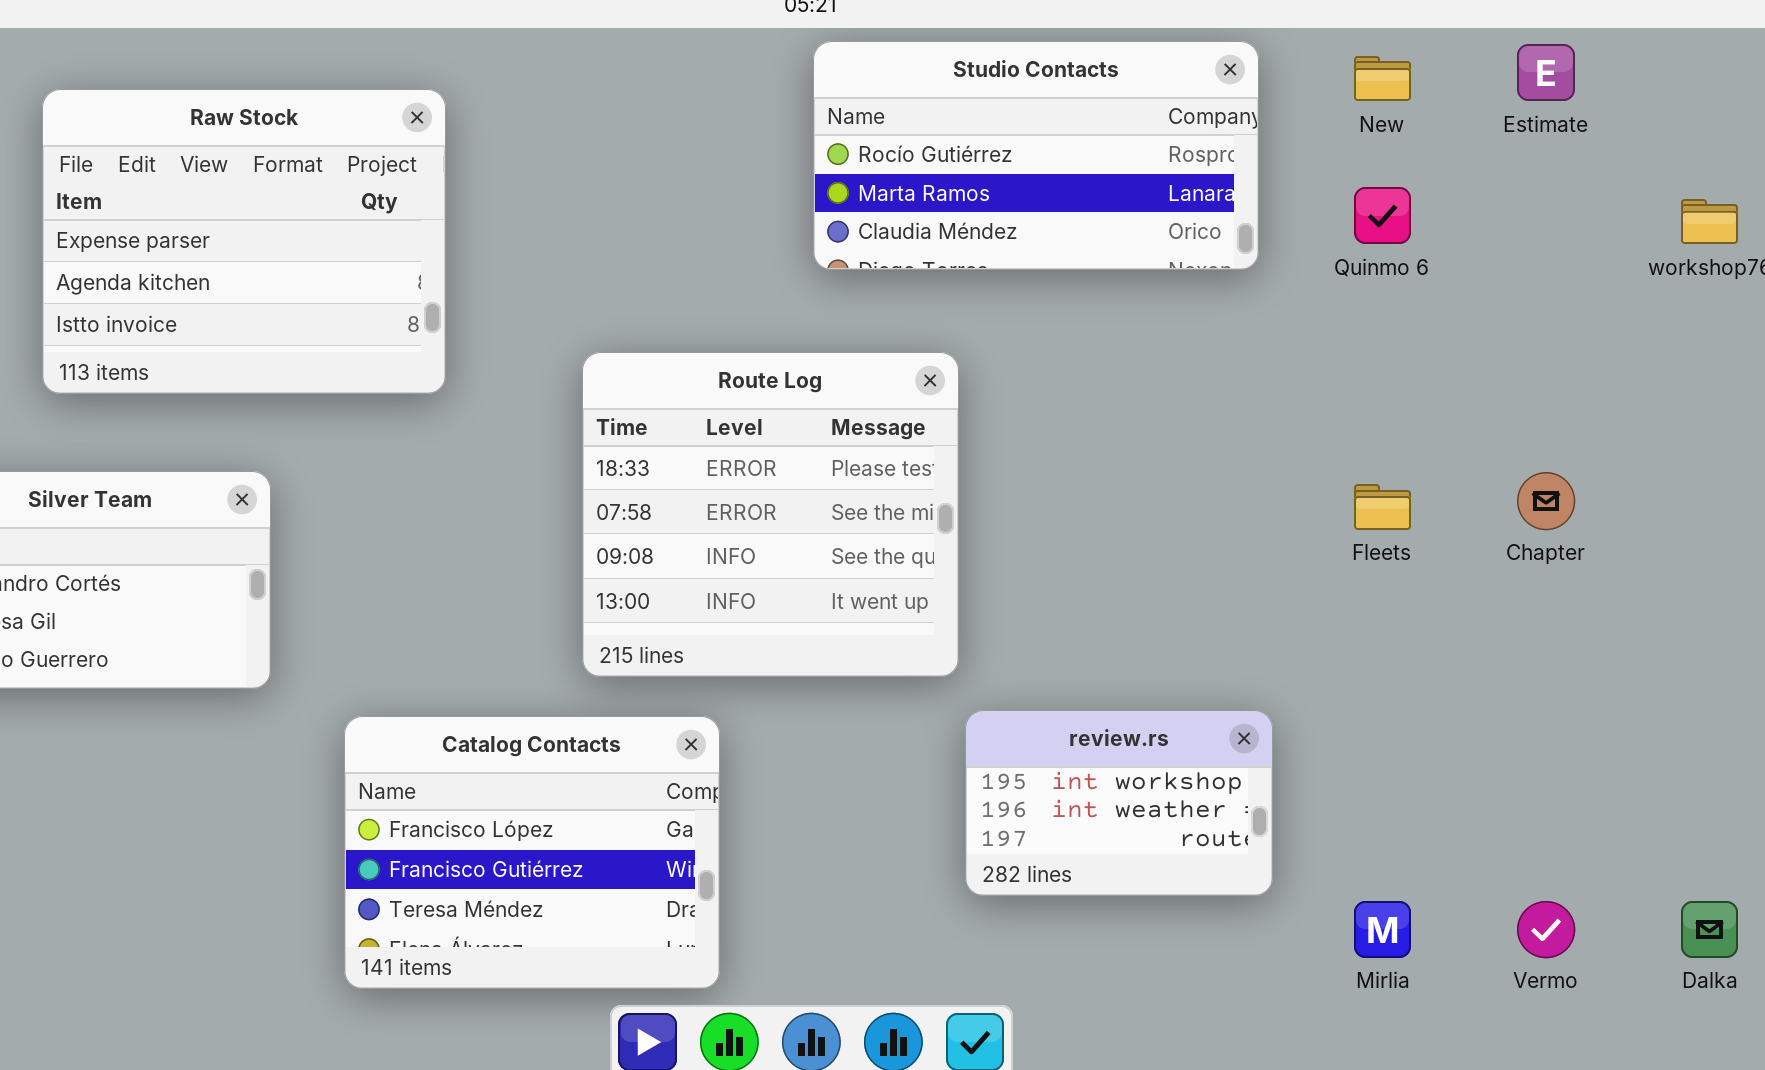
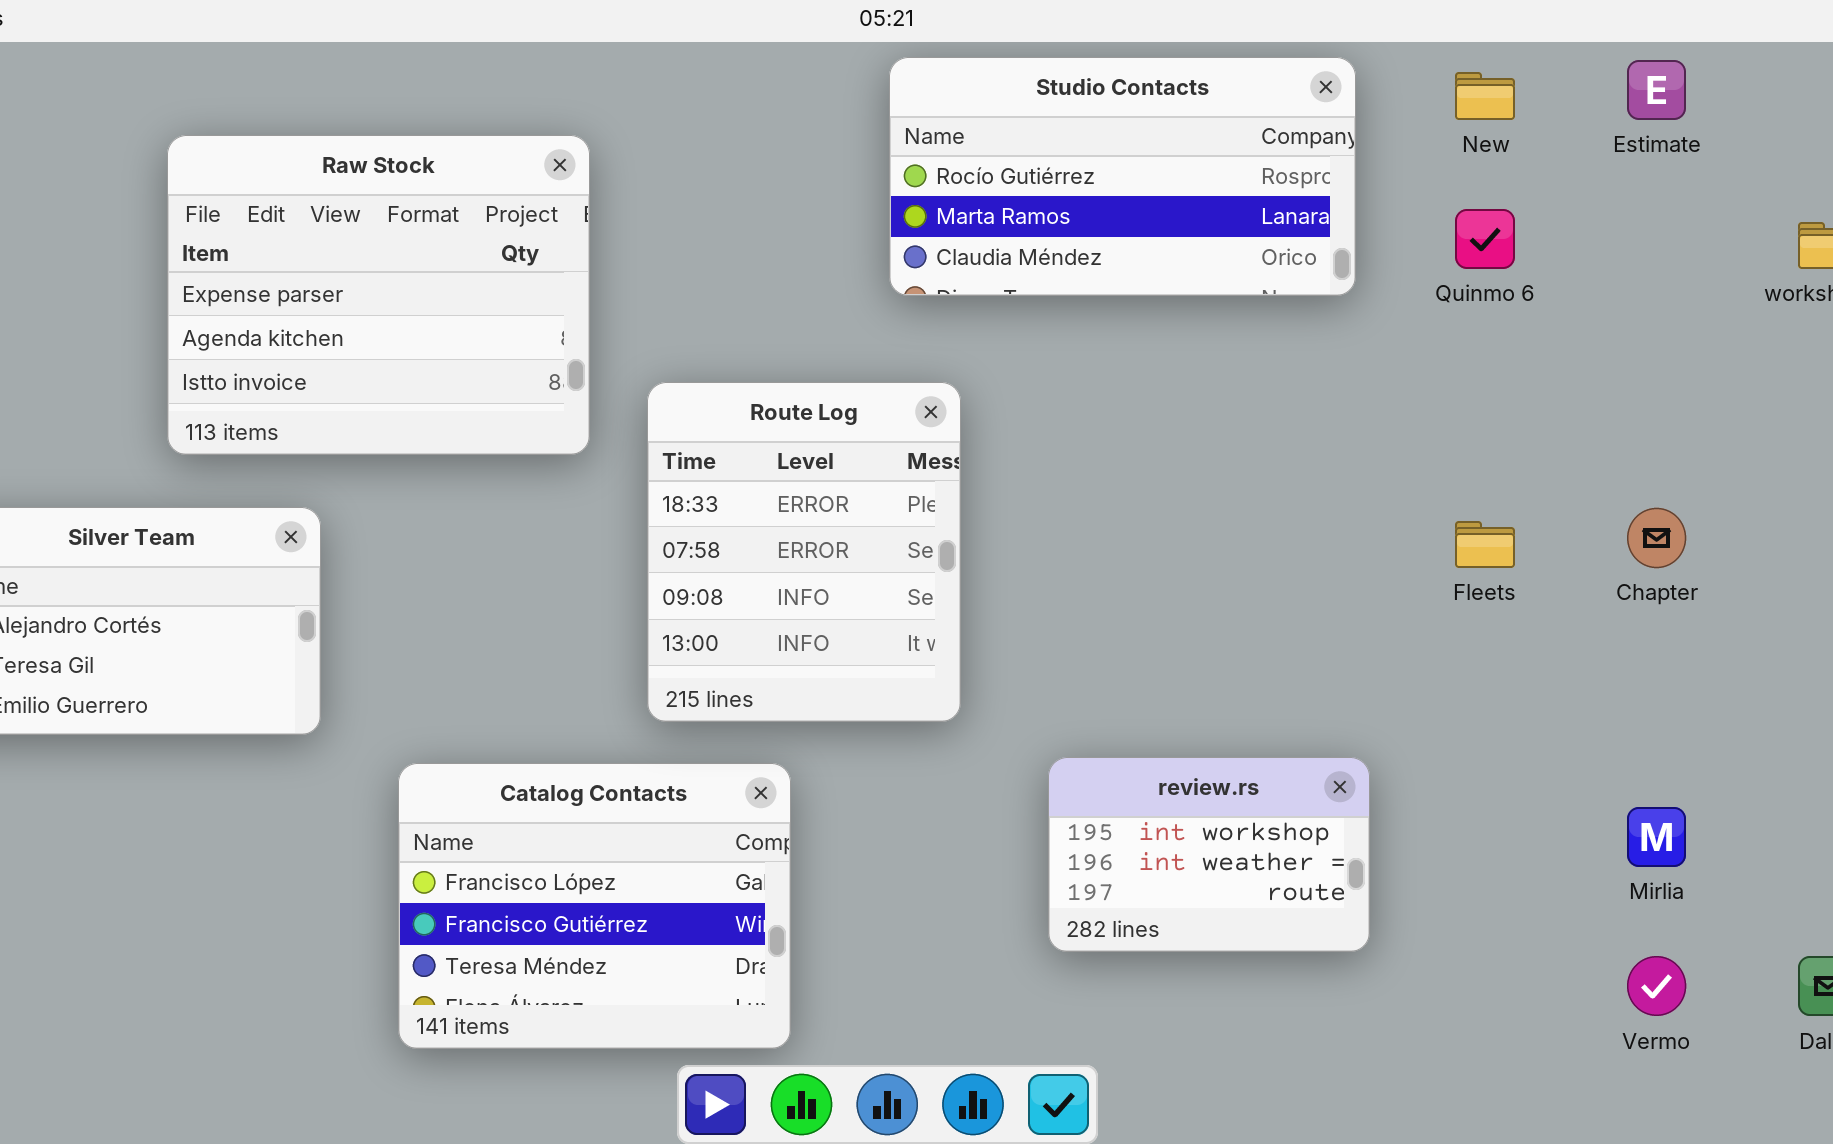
Raw Stock: [42,89,446,394] -> [167,135,590,455], moved
Route Log: [582,352,959,677] -> [647,382,961,722], resized
Mirlia: [1354,901,1411,958] -> [1627,807,1686,867], moved

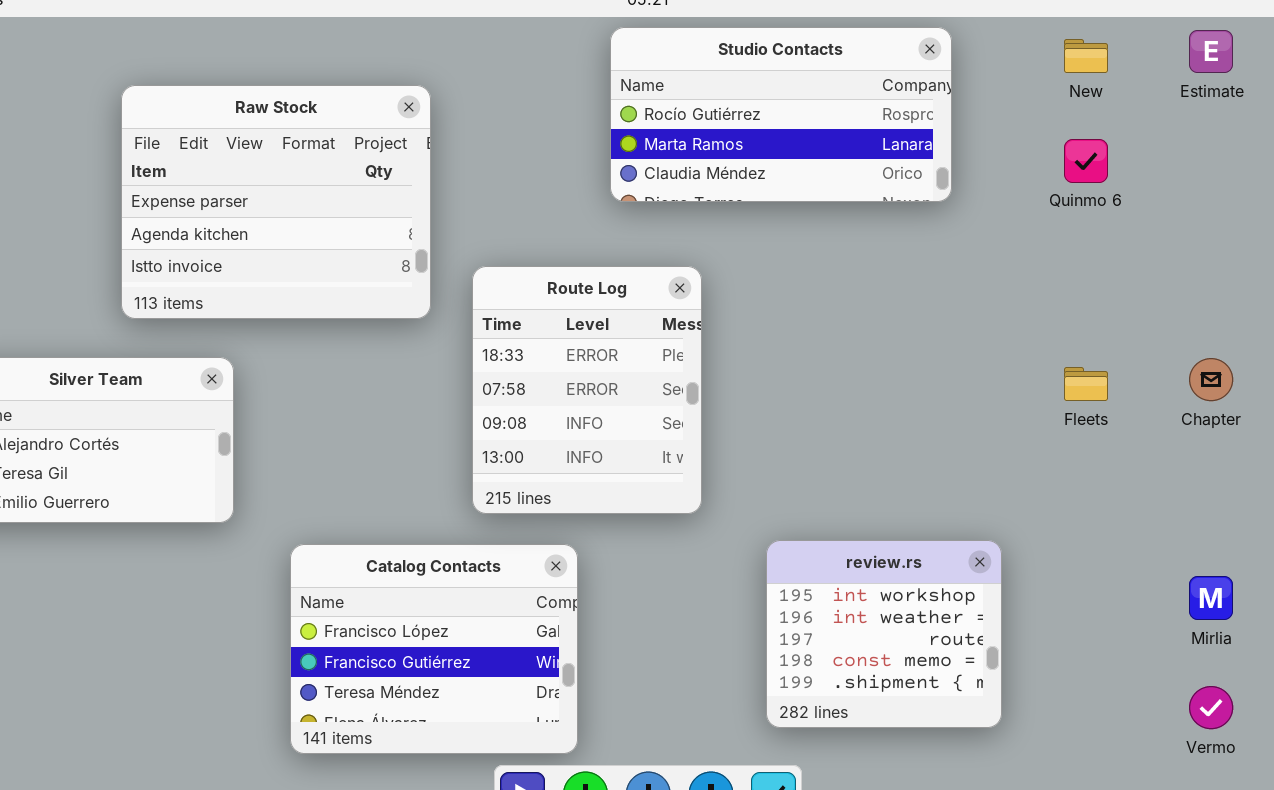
Studio Contacts: [889,57,1356,296] -> [610,27,952,202], moved
review.rs: [1048,757,1370,952] -> [766,540,1002,728], resized

